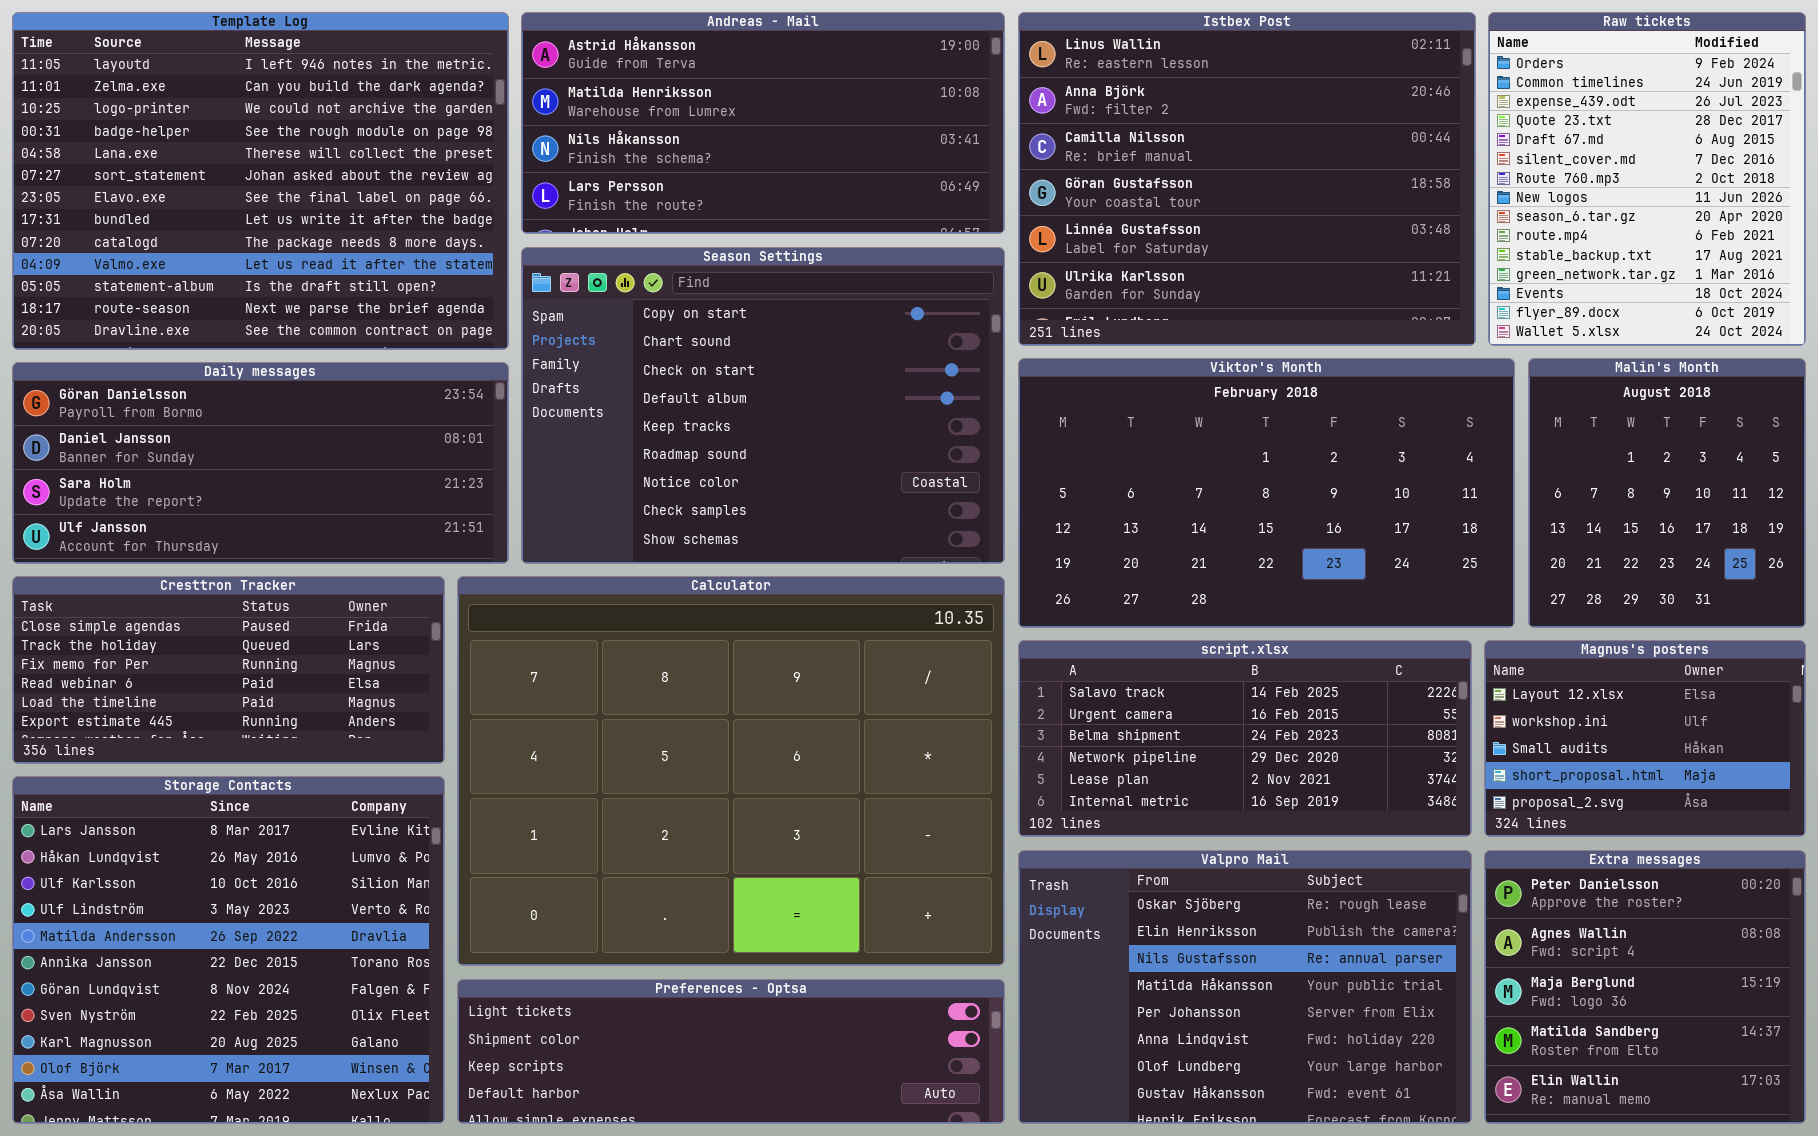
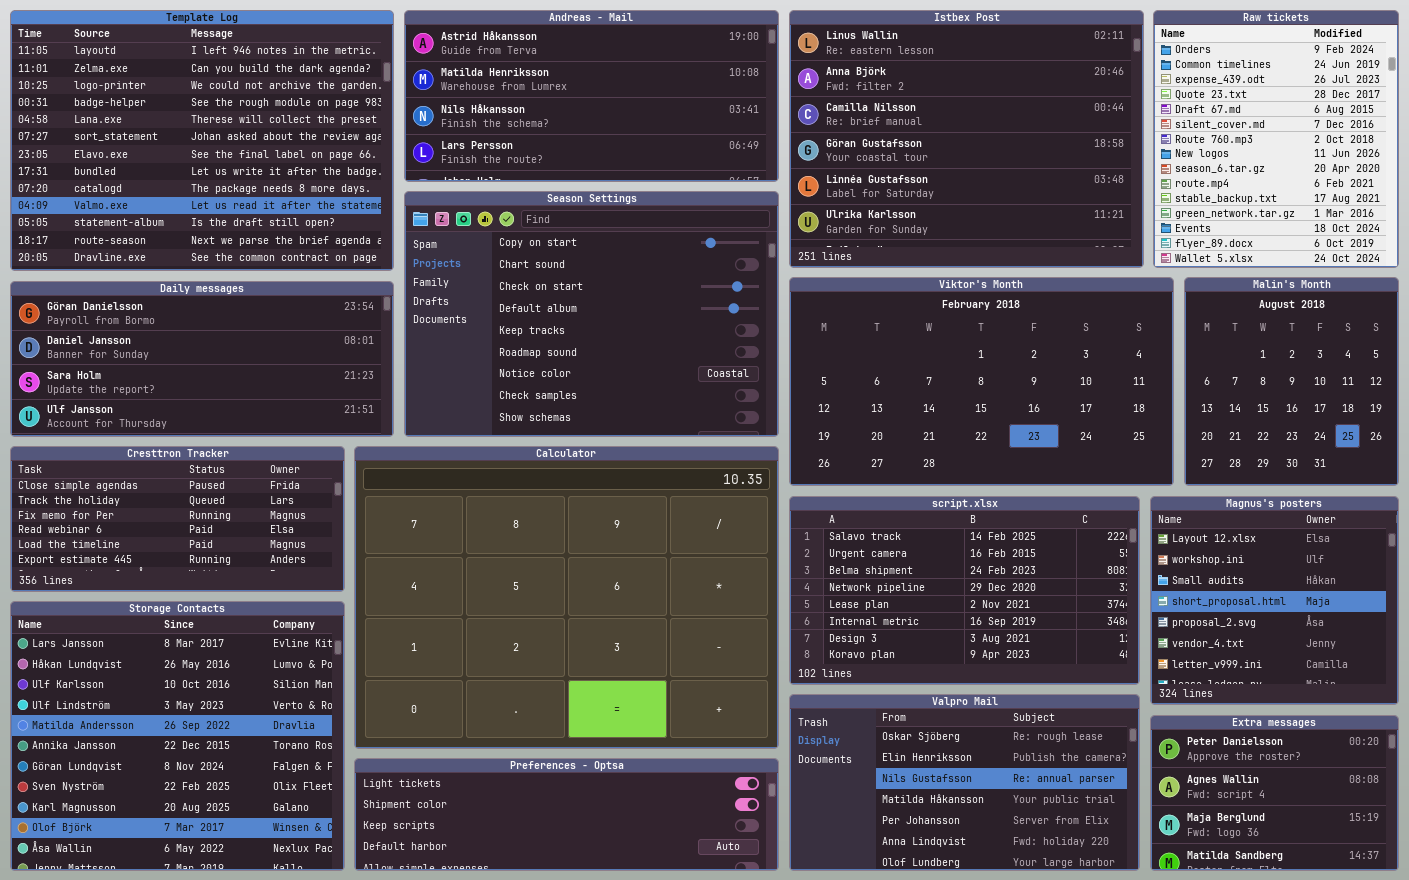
script.xlsx: [1018,640,1472,837] -> [789,496,1140,685], resized
Magnus's posters: [1484,640,1806,837] -> [1150,496,1399,705], resized
Valpro Mail: [1018,850,1472,1124] -> [789,694,1140,871], resized
Extra messages: [1484,850,1806,1124] -> [1150,715,1399,871], resized

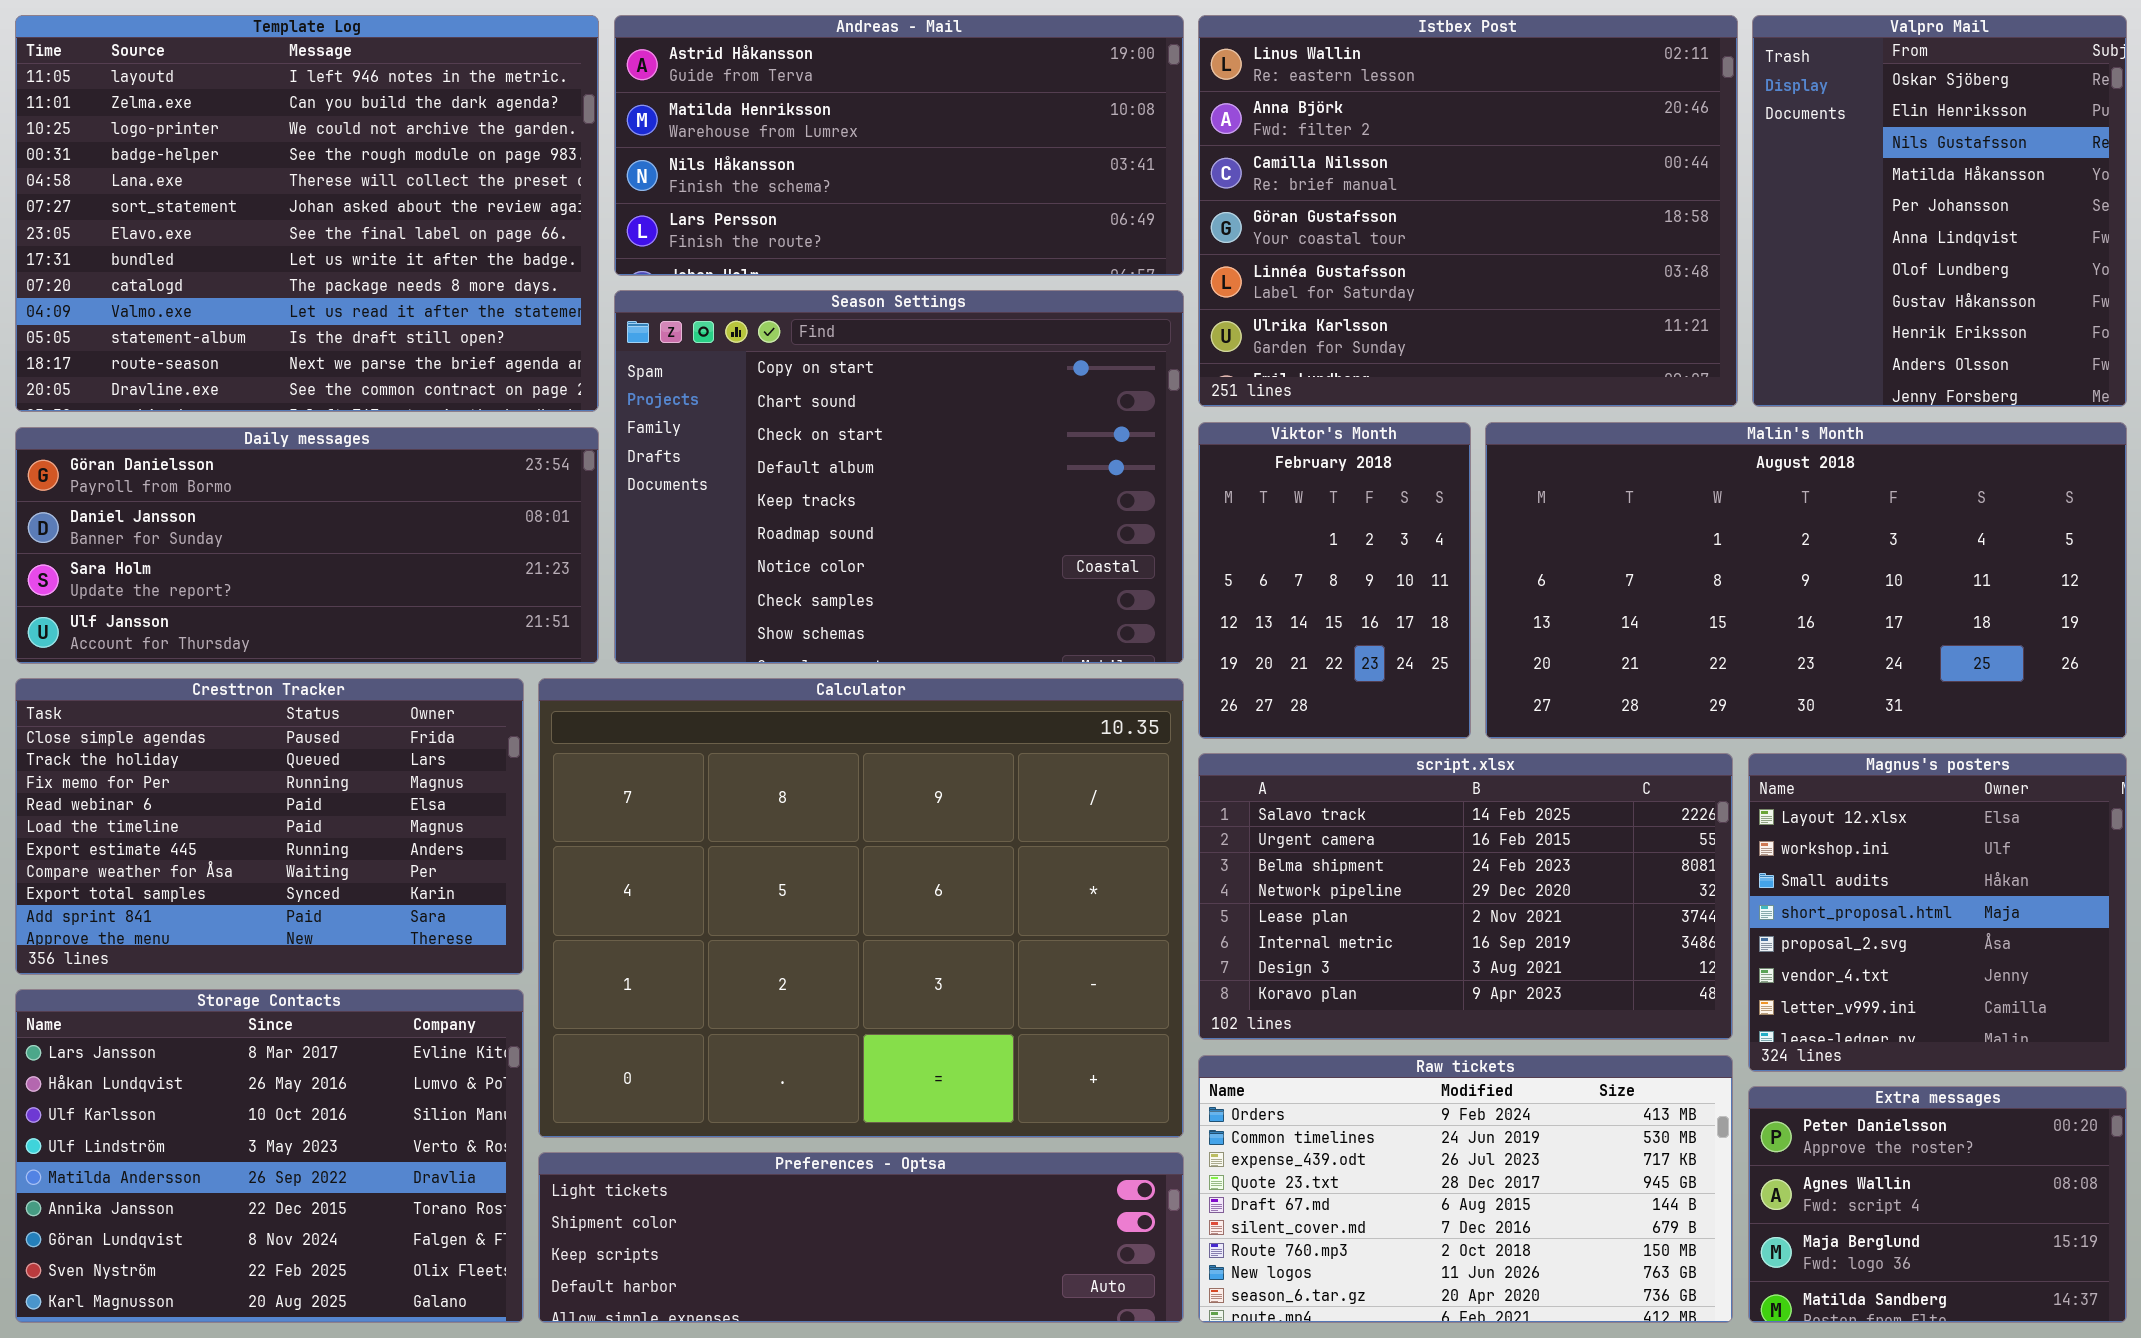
Raw tickets: [1153,10,1399,268] -> [1198,1055,1733,1323], moved, resized
Viktor's Month: [789,277,1174,486] -> [1198,422,1471,739], resized
Malin's Month: [1184,277,1399,486] -> [1485,422,2127,739], resized
Cresttron Tracker: [10,446,345,592] -> [15,678,524,975], resized
Storage Contacts: [10,601,345,871] -> [15,989,524,1323], resized
Valpro Mail: [789,694,1140,871] -> [1752,15,2127,407], moved, resized

